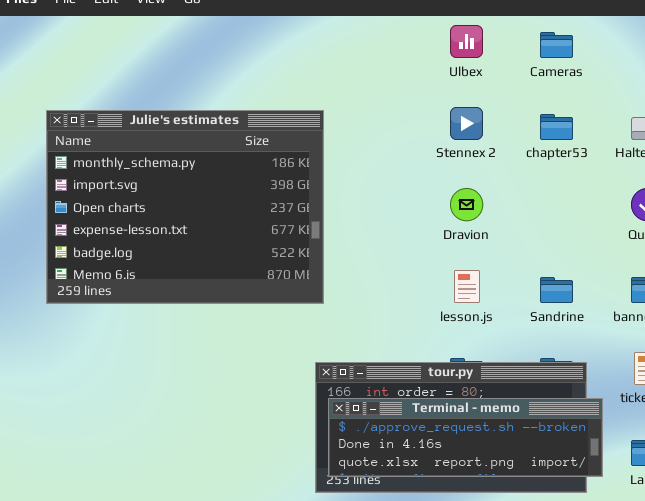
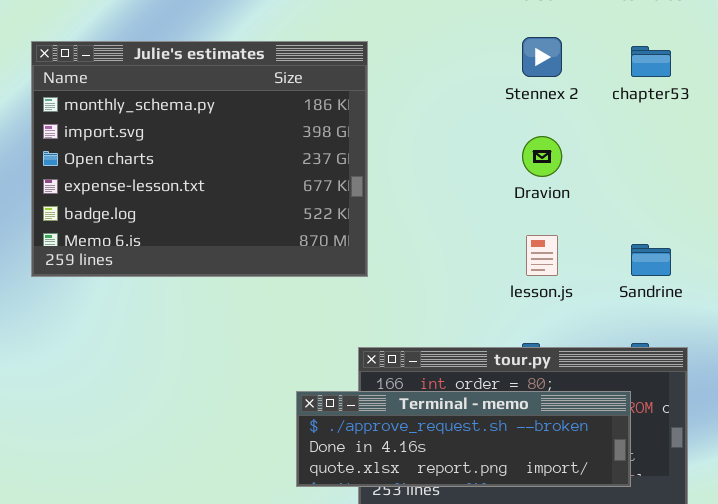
Terminal - memo: [328,398,603,477] -> [296,391,631,487], moved

